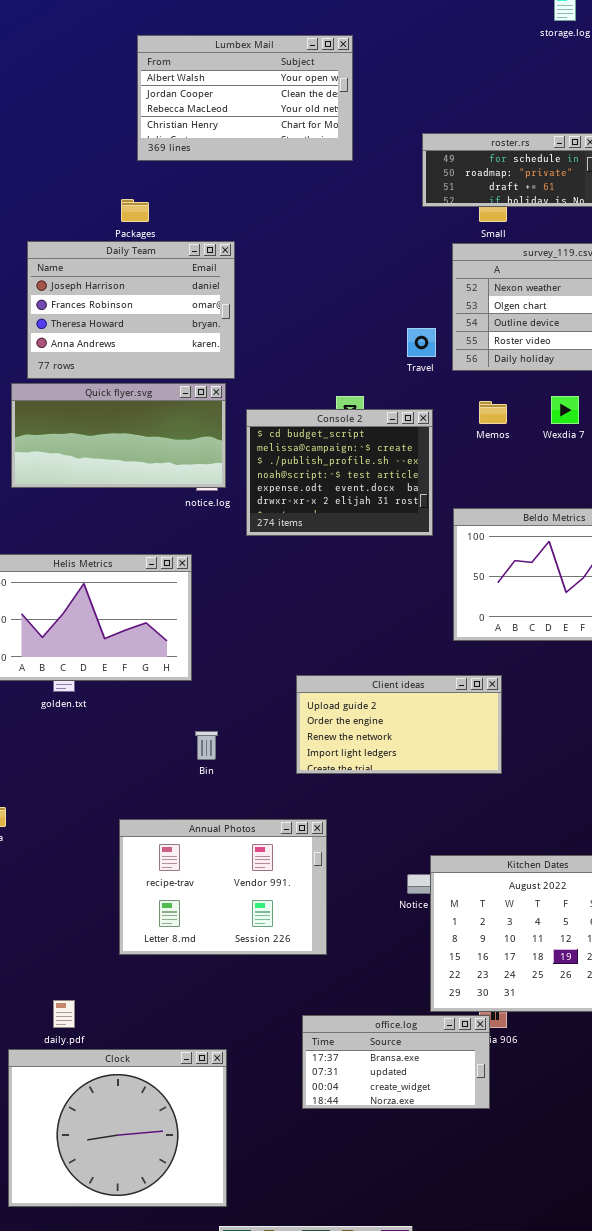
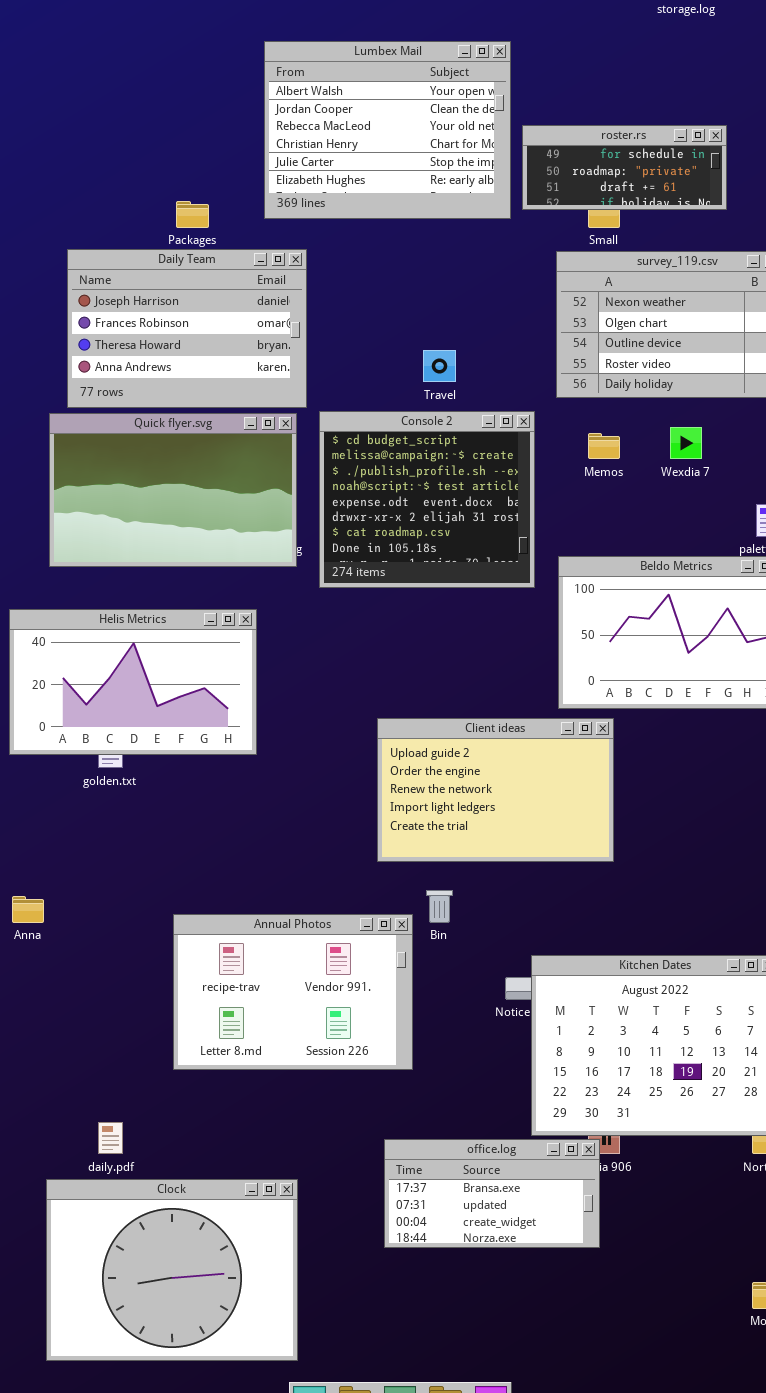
Lumbex Mail: [137,35,353,161] -> [264,41,511,219], moved, resized
Travel: [407,328,436,357] -> [423,350,456,382], moved
Quick flyer.svg: [11,383,226,488] -> [49,413,297,567], resized
Console 2: [246,409,433,536] -> [319,411,535,588], resized
Client ideas: [296,675,502,774] -> [377,718,614,862], resized
Bin: [195,731,218,760] -> [426,890,453,923], moved

